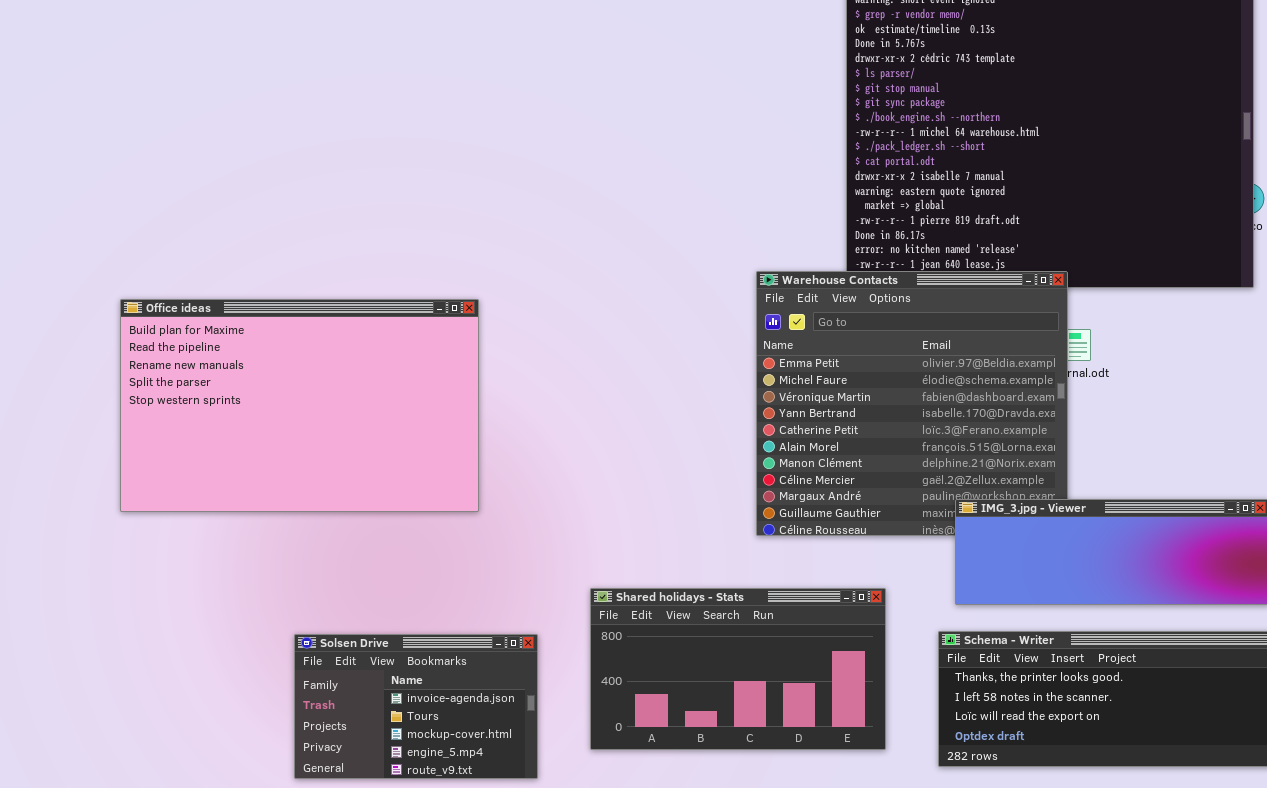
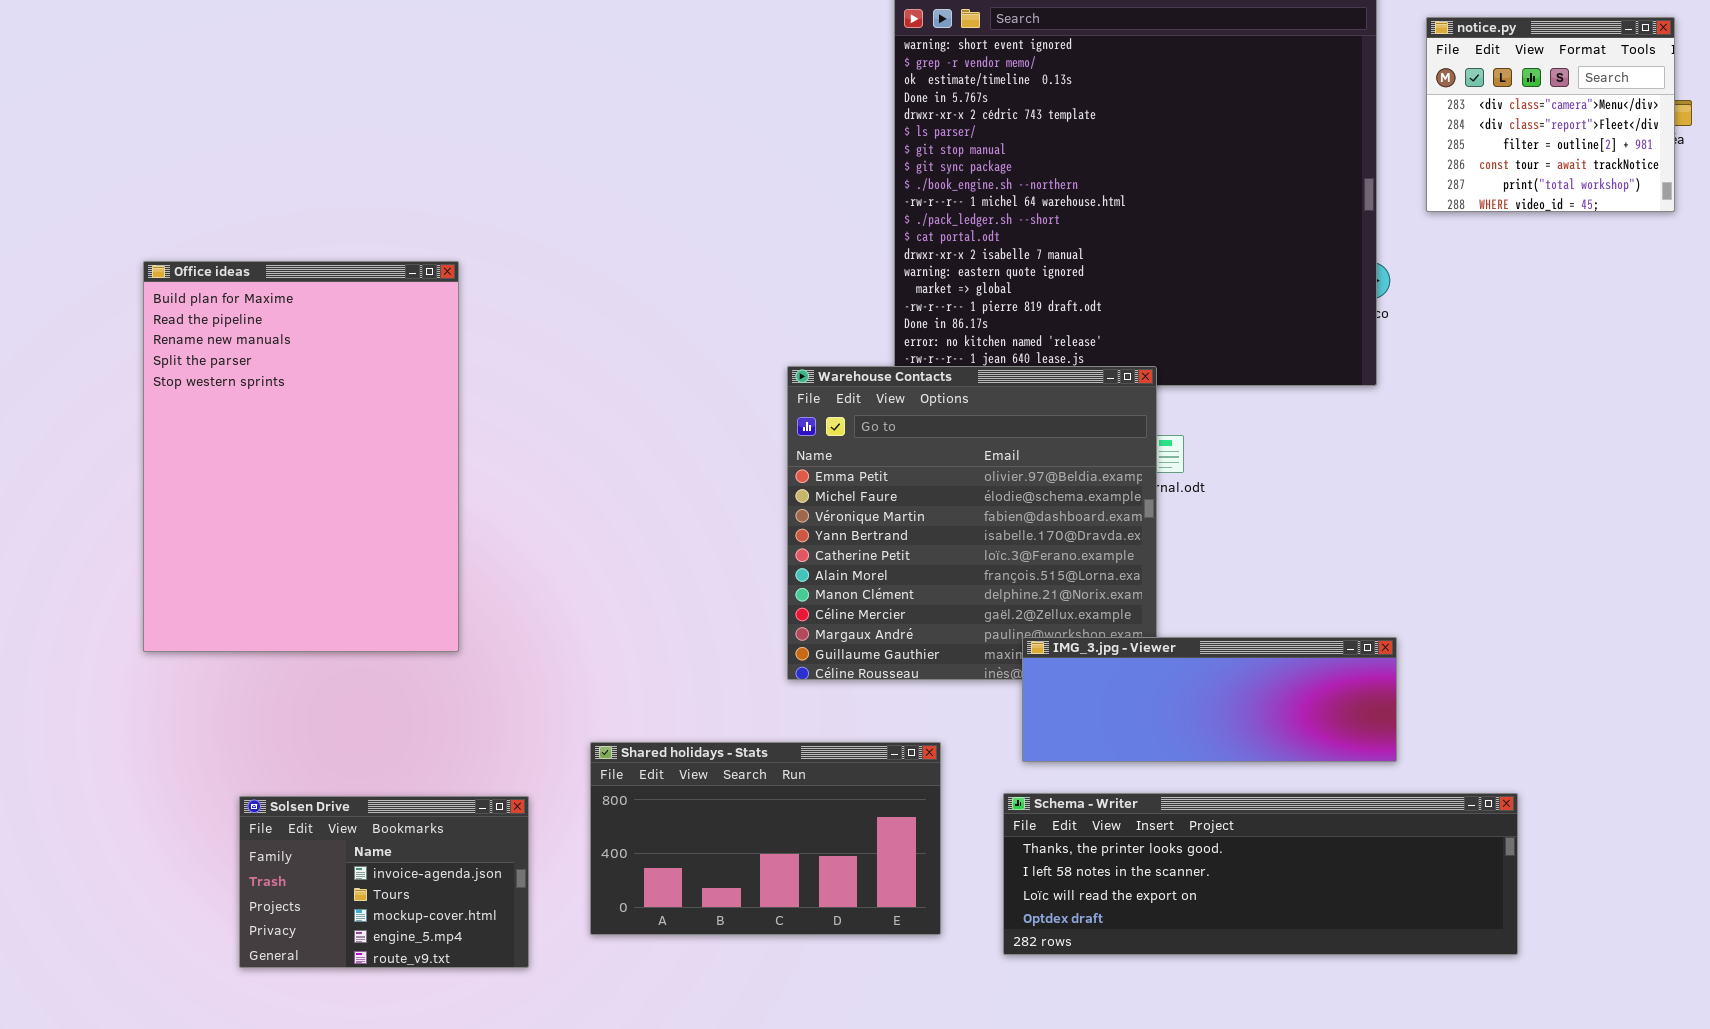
Office ideas: [120,299,479,512] -> [143,261,459,652], resized

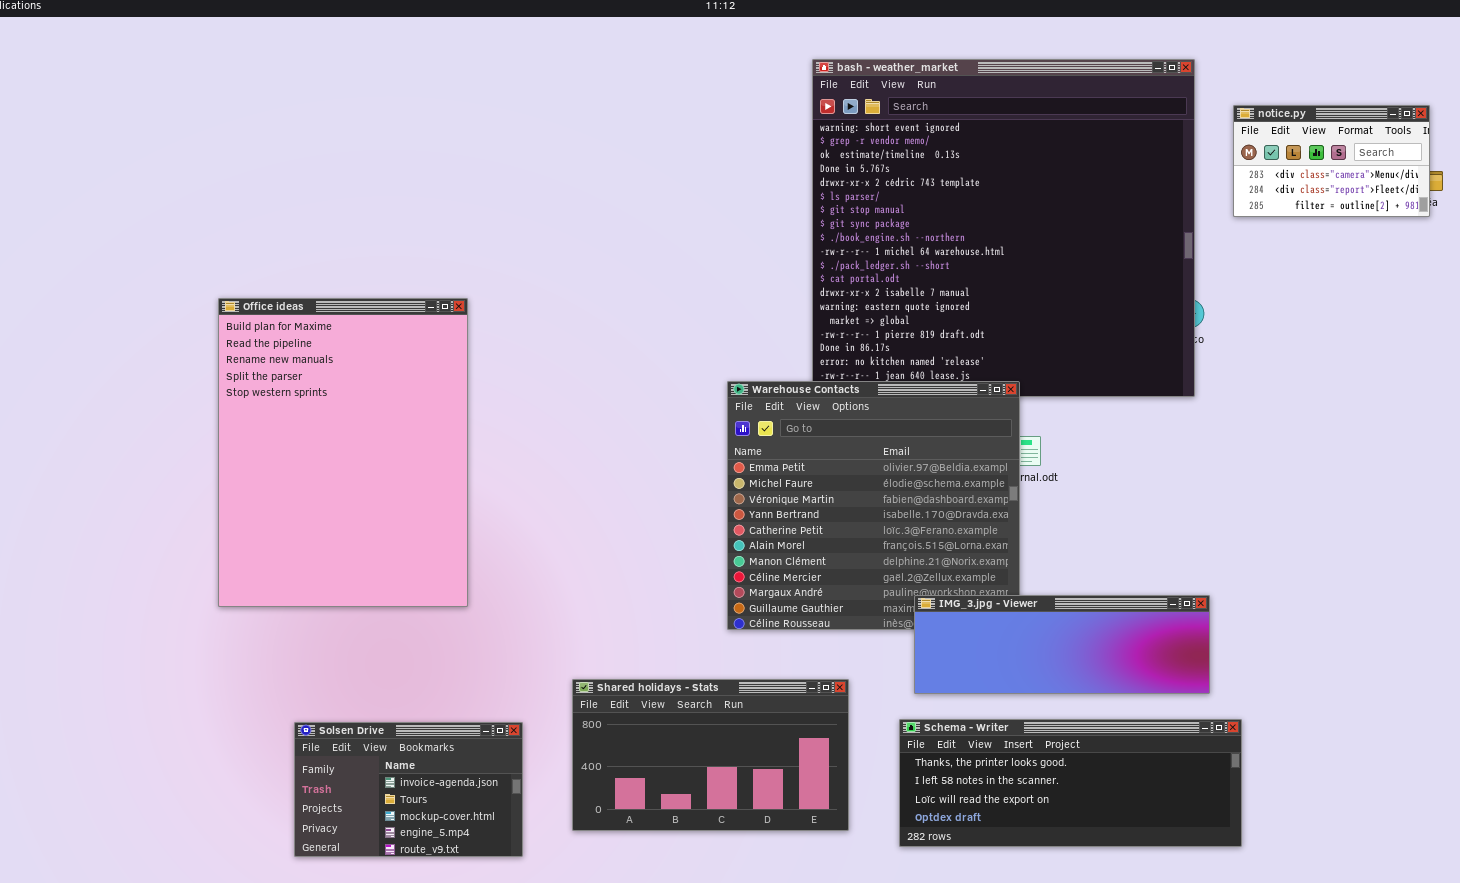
notice.py: [1426,17,1675,212] -> [1233,105,1430,217], resized
Schema - Writer: [1003,793,1518,955] -> [899,719,1242,847], resized

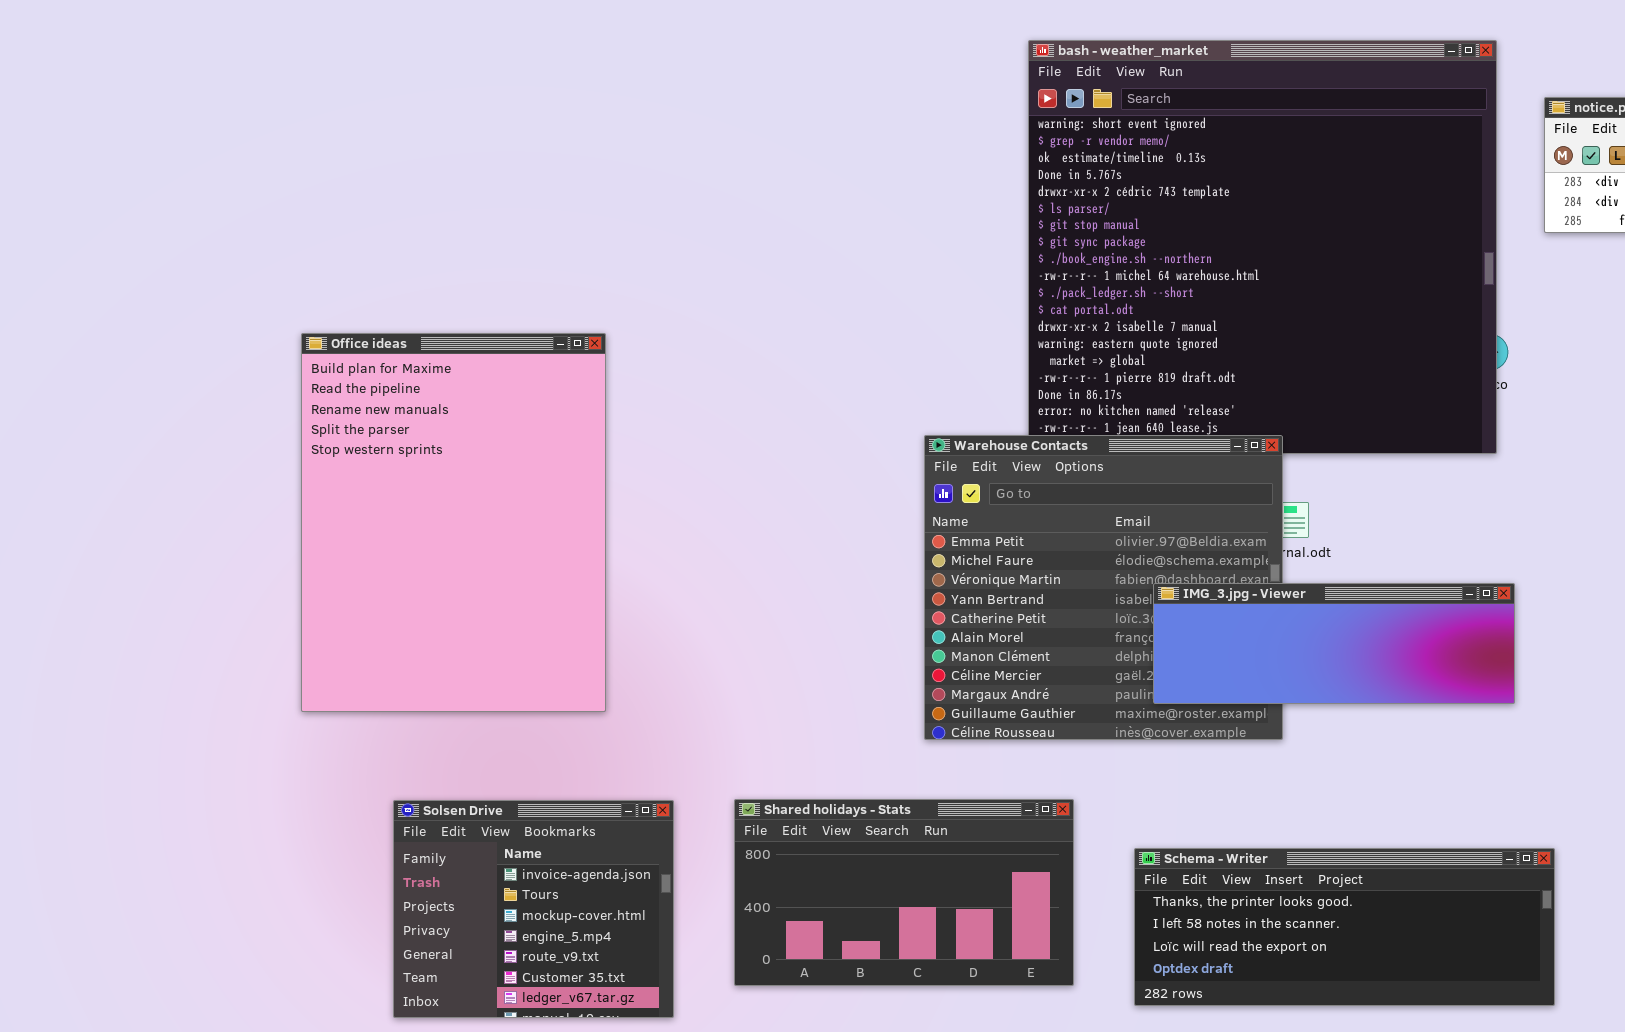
IMG_3.jpg - Viewer: [914,595,1210,694] -> [1153,583,1515,704], moved
Solsen Drive: [294,722,523,857] -> [393,800,674,1018], resized

